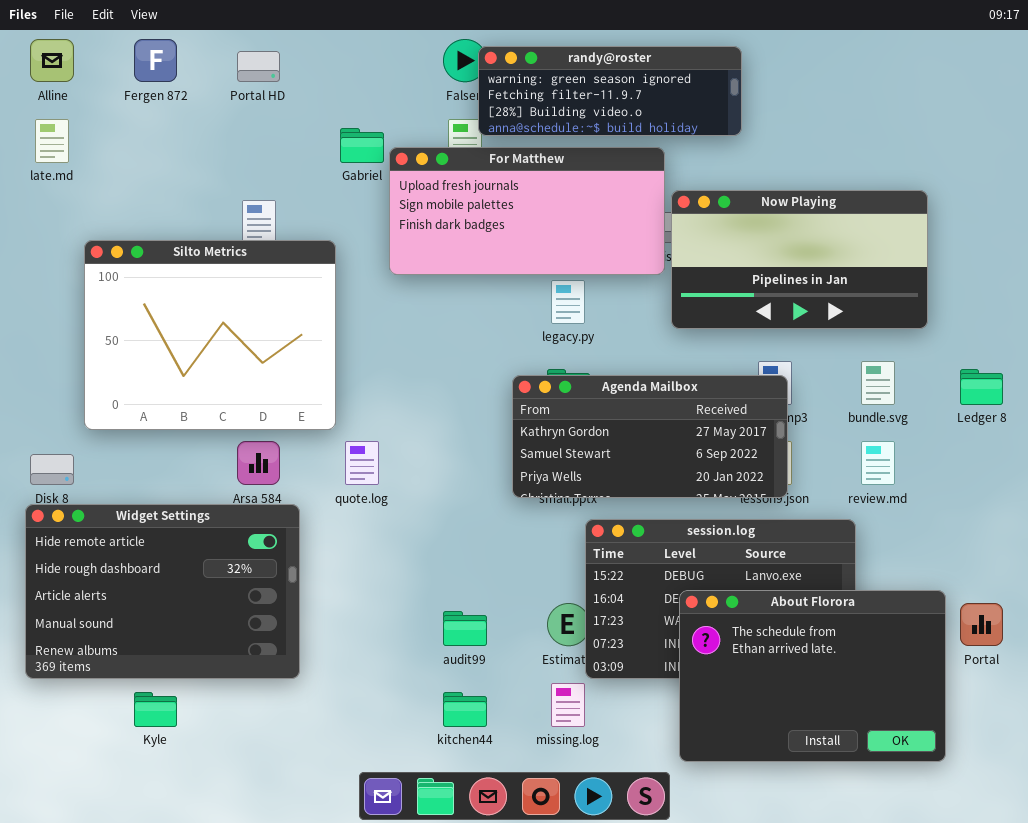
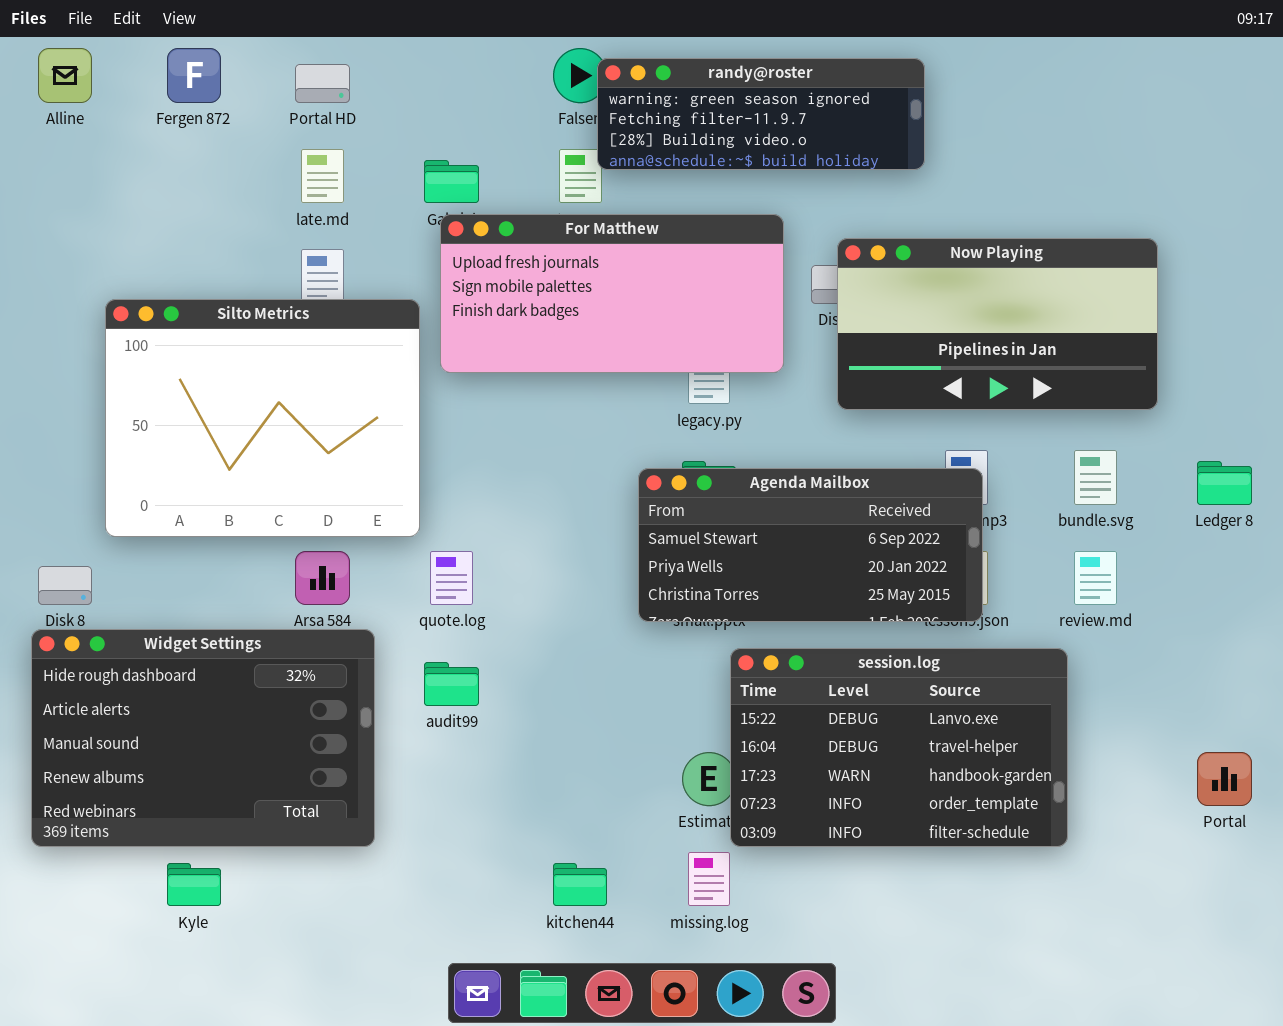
late.md: [35,119,69,163] -> [301,149,344,203], moved
For Matthew: [389,147,665,275] -> [440,214,784,373], moved
Agenda Mailbox: [512,375,788,498] -> [638,468,983,622], scrolled down 1 row
Widget Settings: [25,504,300,679] -> [31,629,375,847], scrolled down 1 row
About Florora: [679,590,946,762] -> none, closed
audit99: [443,611,487,646] -> [424,662,479,706], moved

